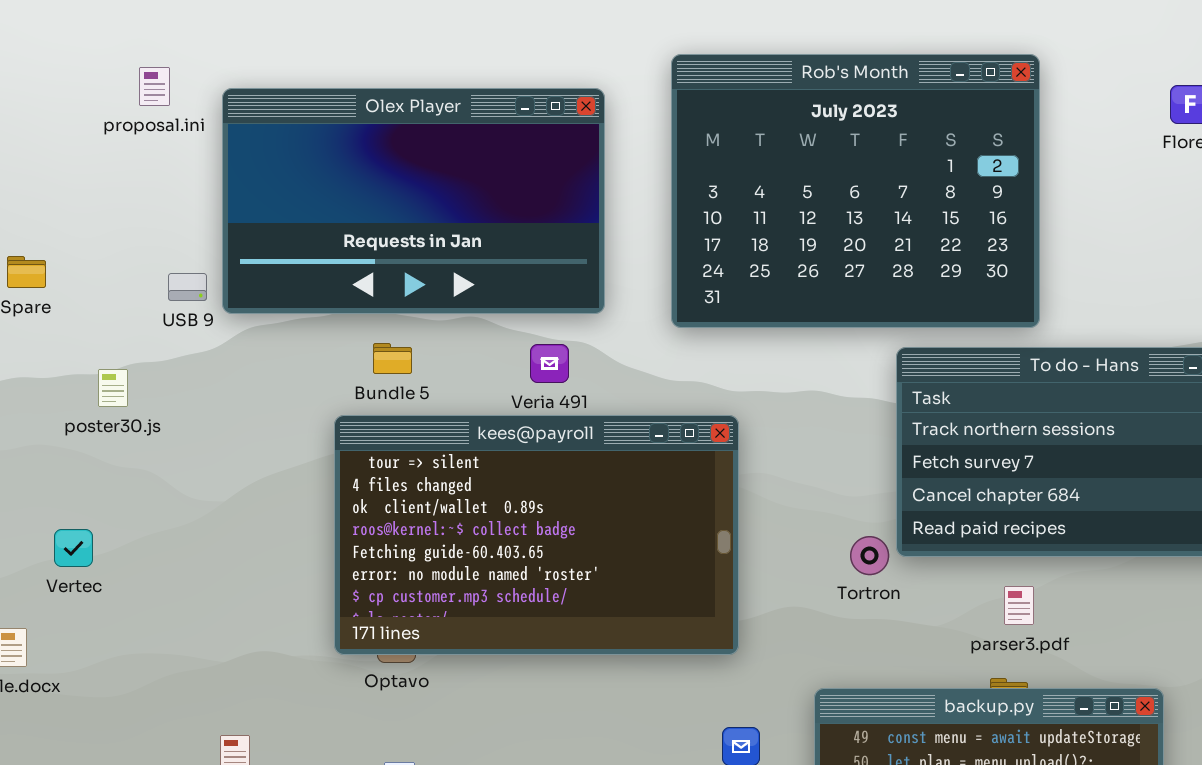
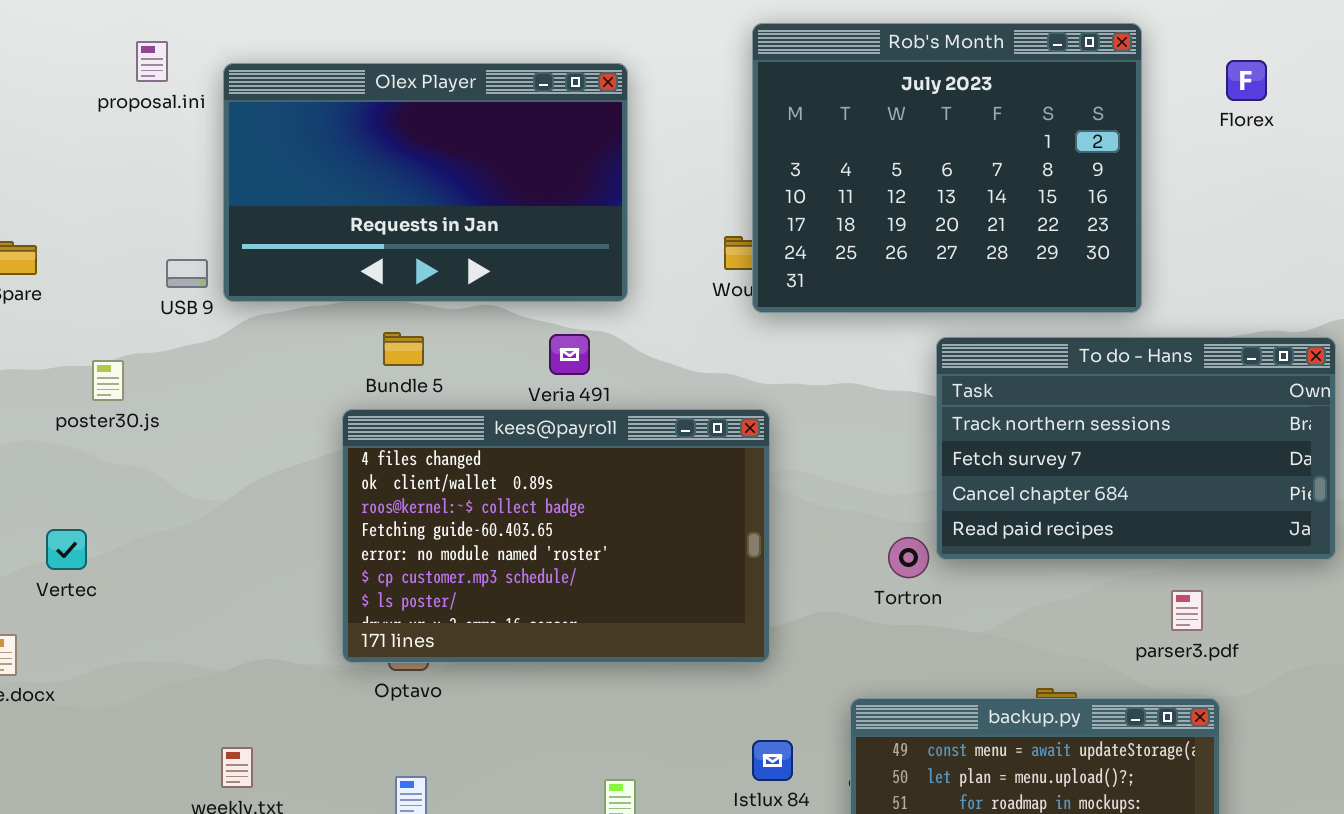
Rob's Month: [671,54,1040,328] -> [752,23,1142,313], moved
kees@payroll: [334,415,739,655] -> [342,409,770,663], scrolled down 1 row
parser3.pdf: [1004,586,1034,625] -> [1171,590,1203,631], moved

